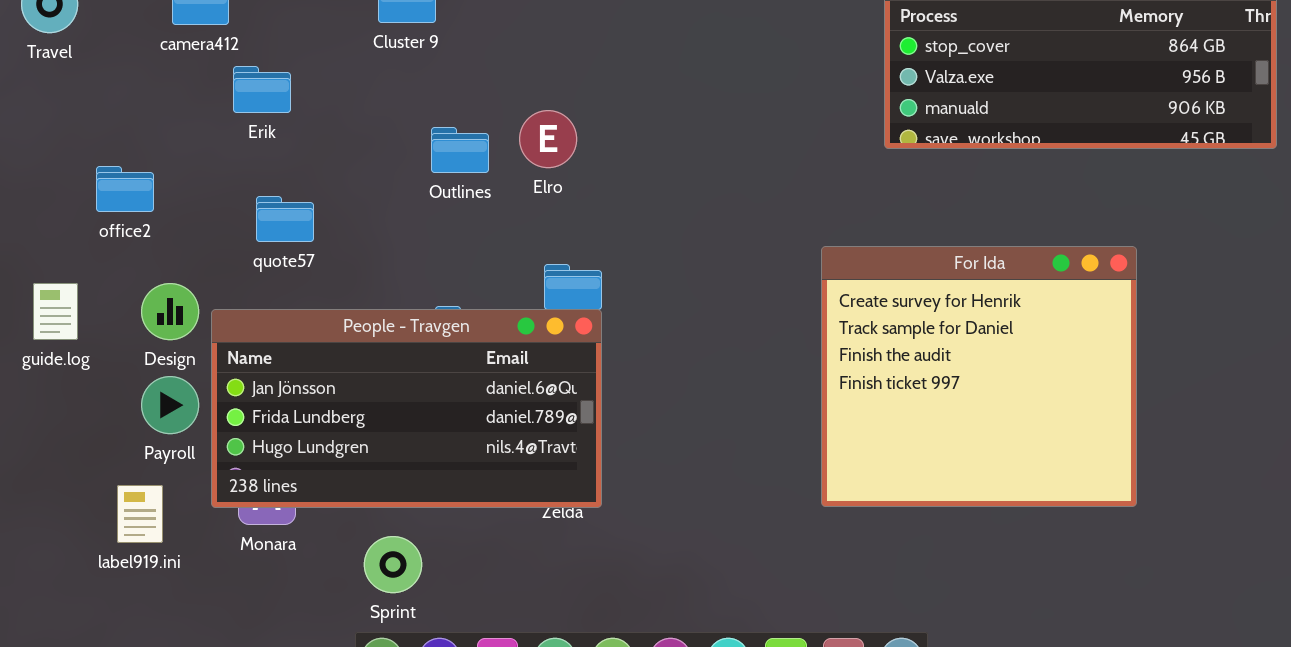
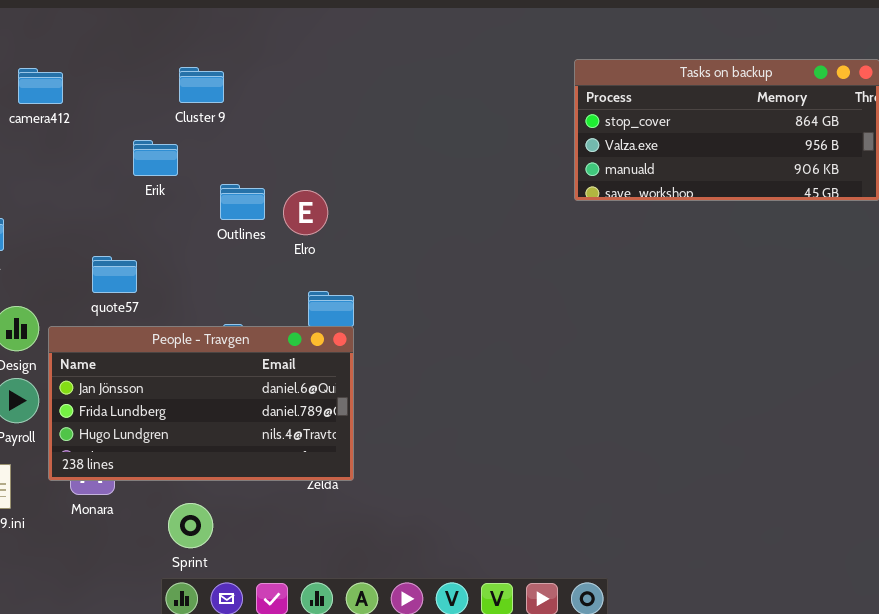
Erik: [233,66,291,113] -> [133,140,178,176], moved
Elro: [519,110,577,168] -> [283,190,328,235], moved
quote57: [256,196,314,242] -> [92,256,137,293], moved
For Ida: [821,246,1137,507] -> none, closed

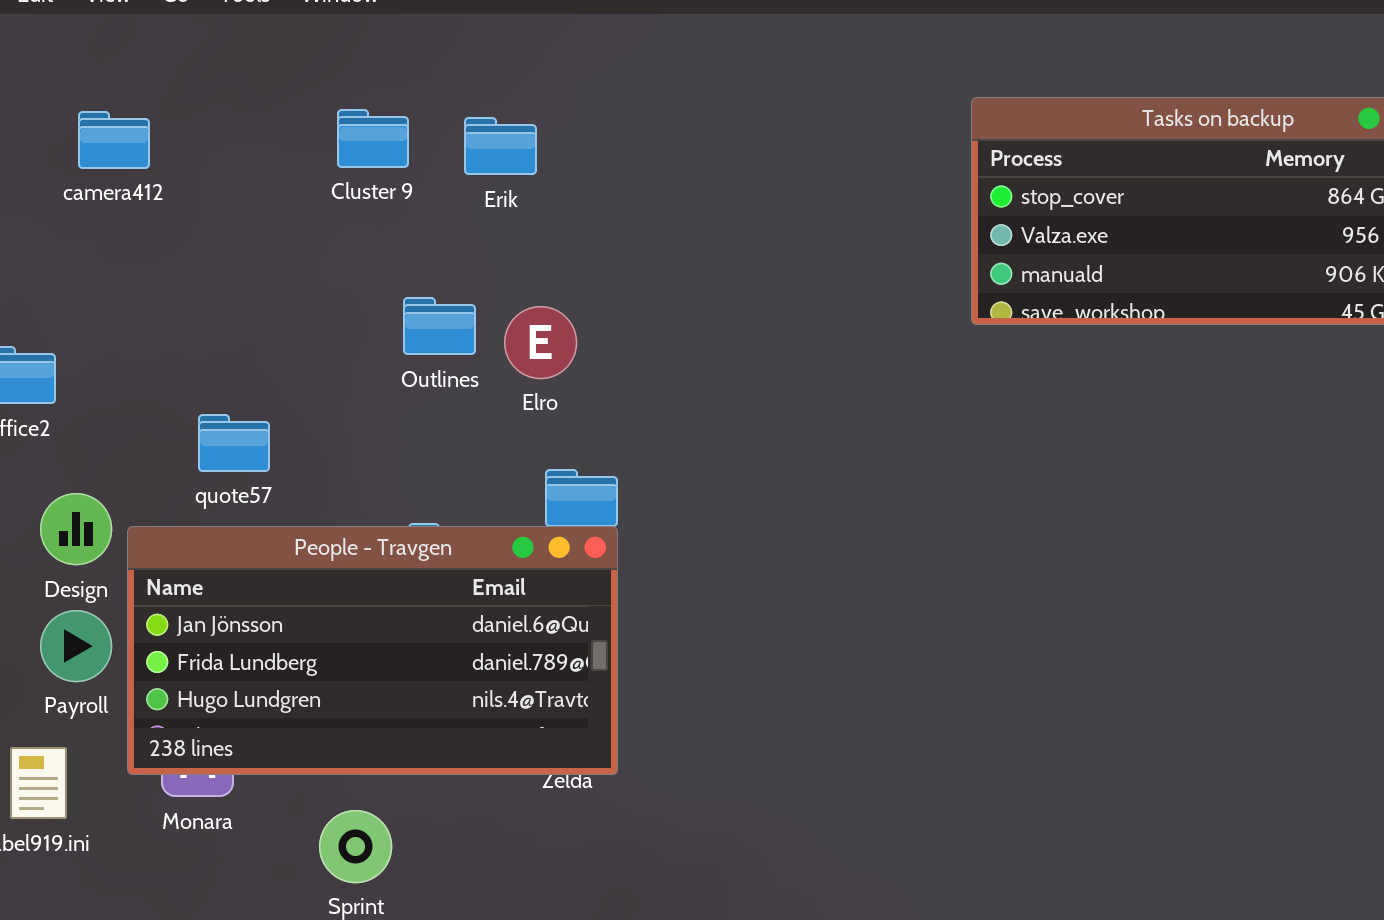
Erik: [133,140,178,176] -> [464,117,537,175], moved

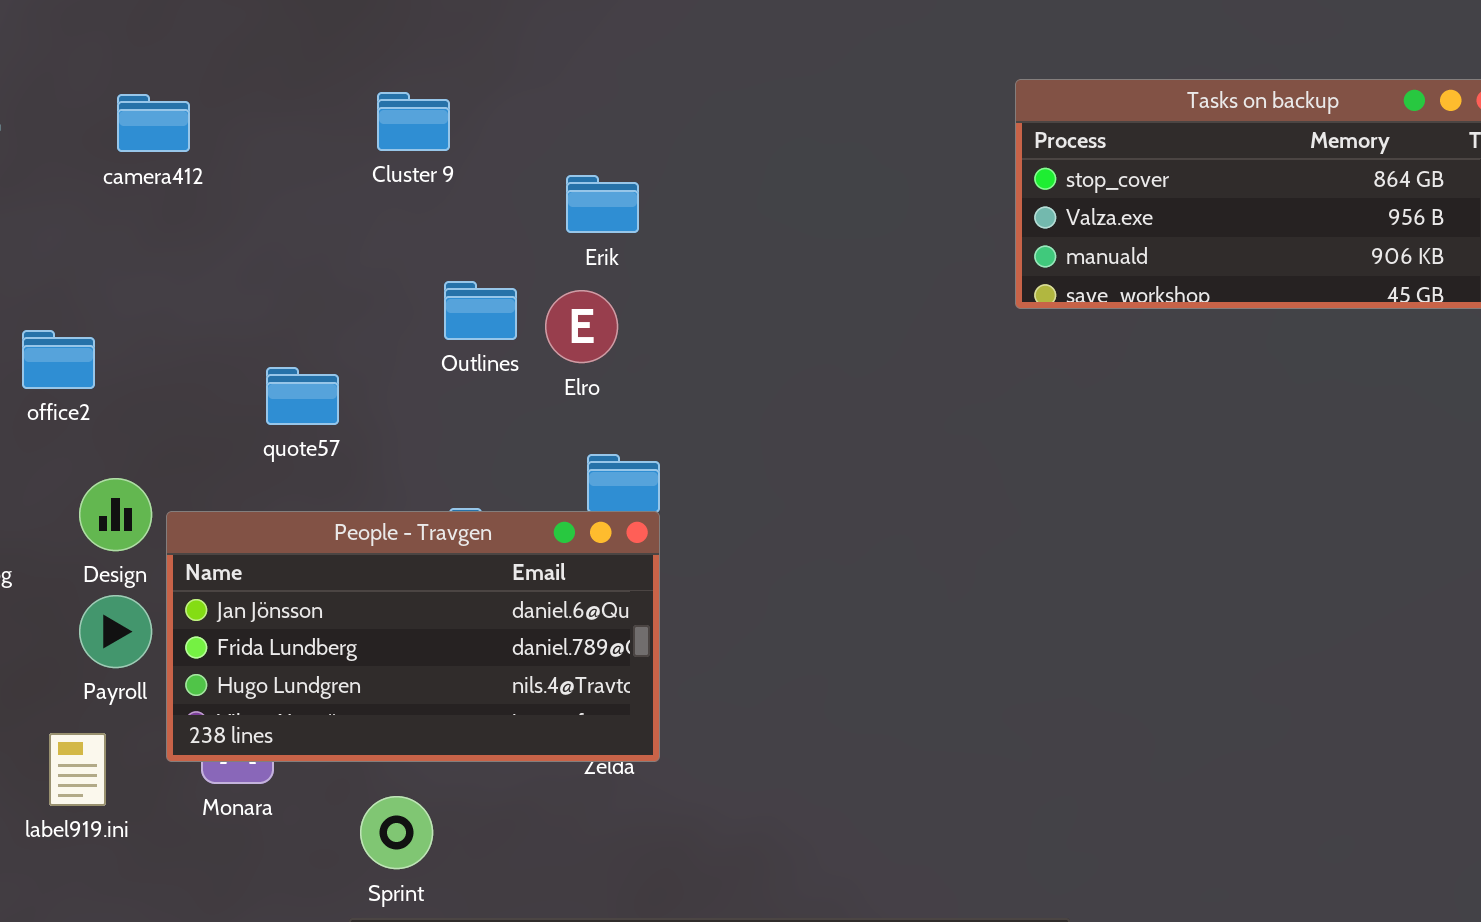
Erik: [464,117,537,175] -> [566,175,639,233], moved
quote57: [198,414,270,472] -> [266,367,339,425], moved

